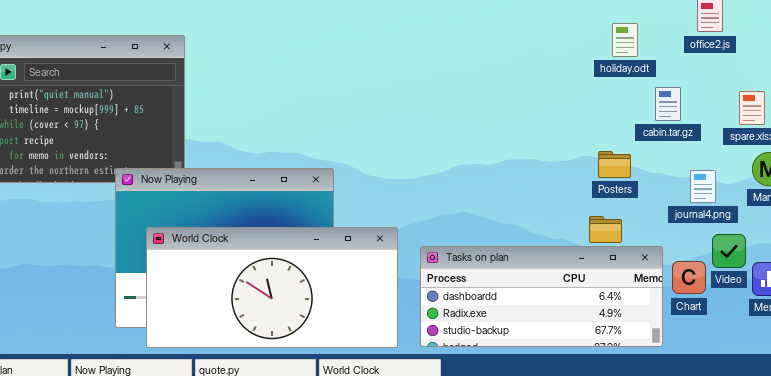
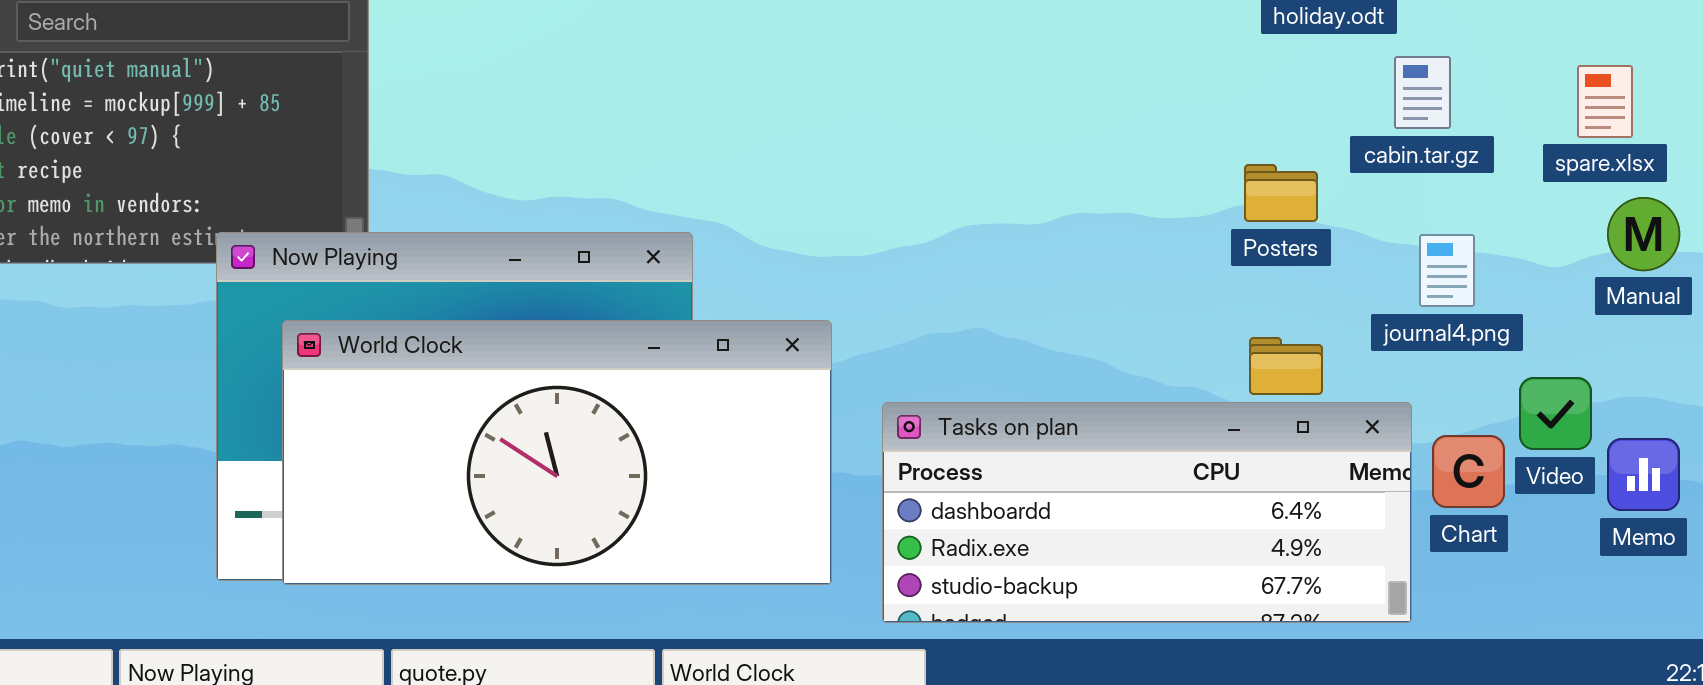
Posters: [598,151,631,178] -> [1244,164,1318,222], moved
journal4.png: [690,170,716,203] -> [1419,234,1475,307], moved
World Clock: [146,227,398,348] -> [282,320,832,585], moved

